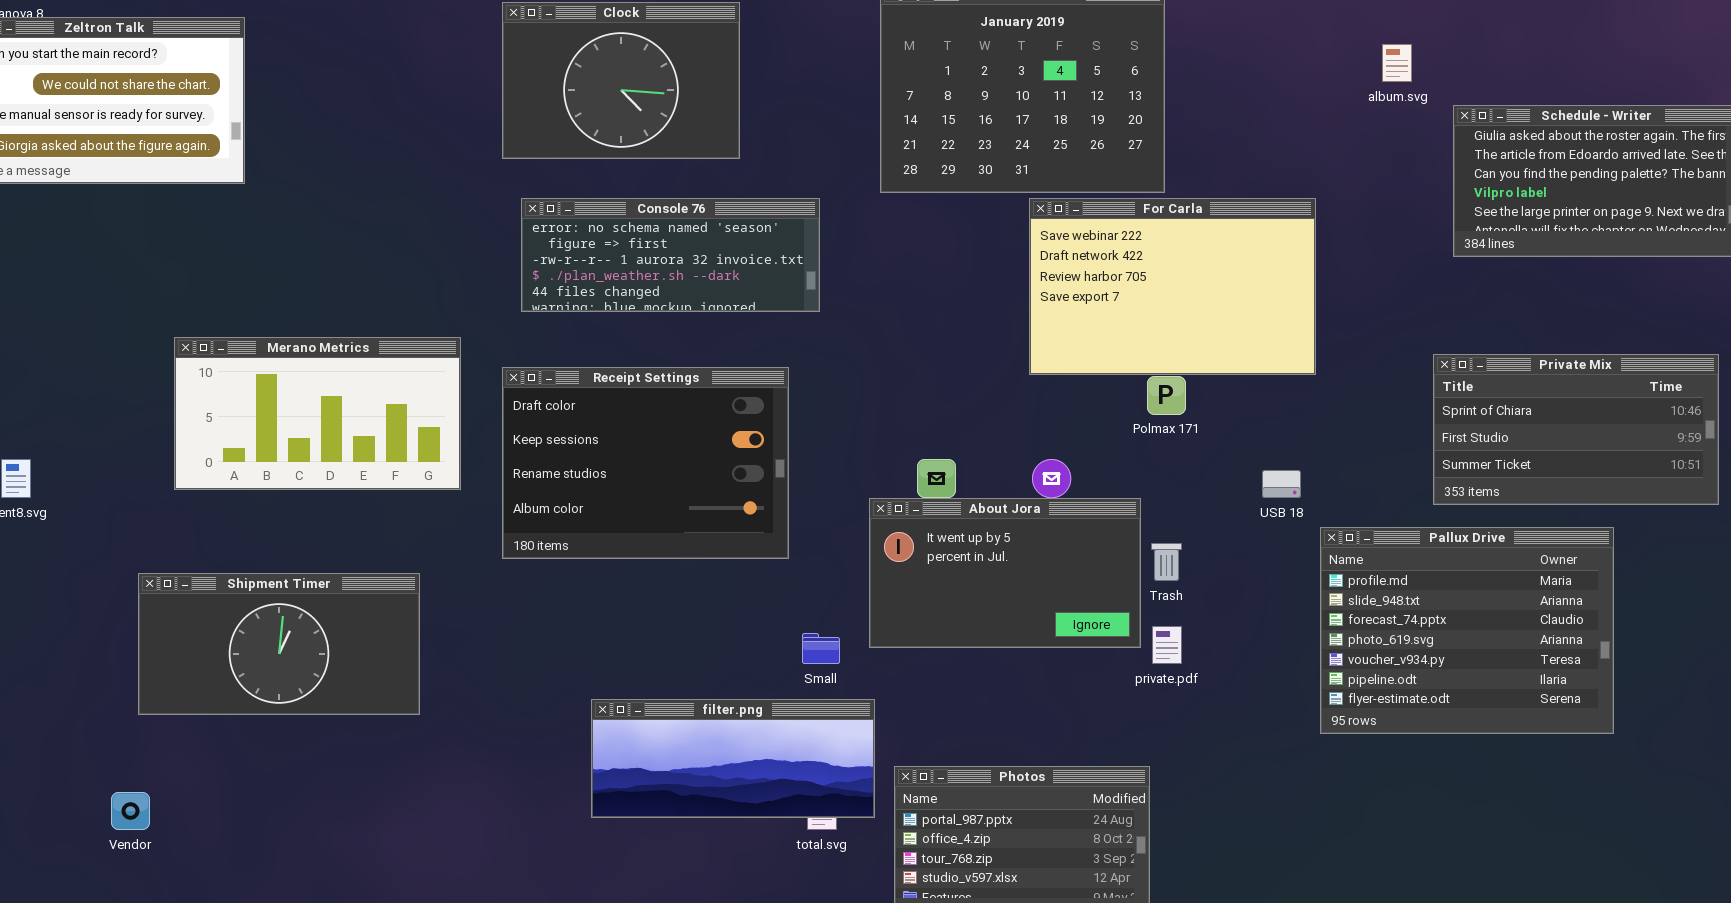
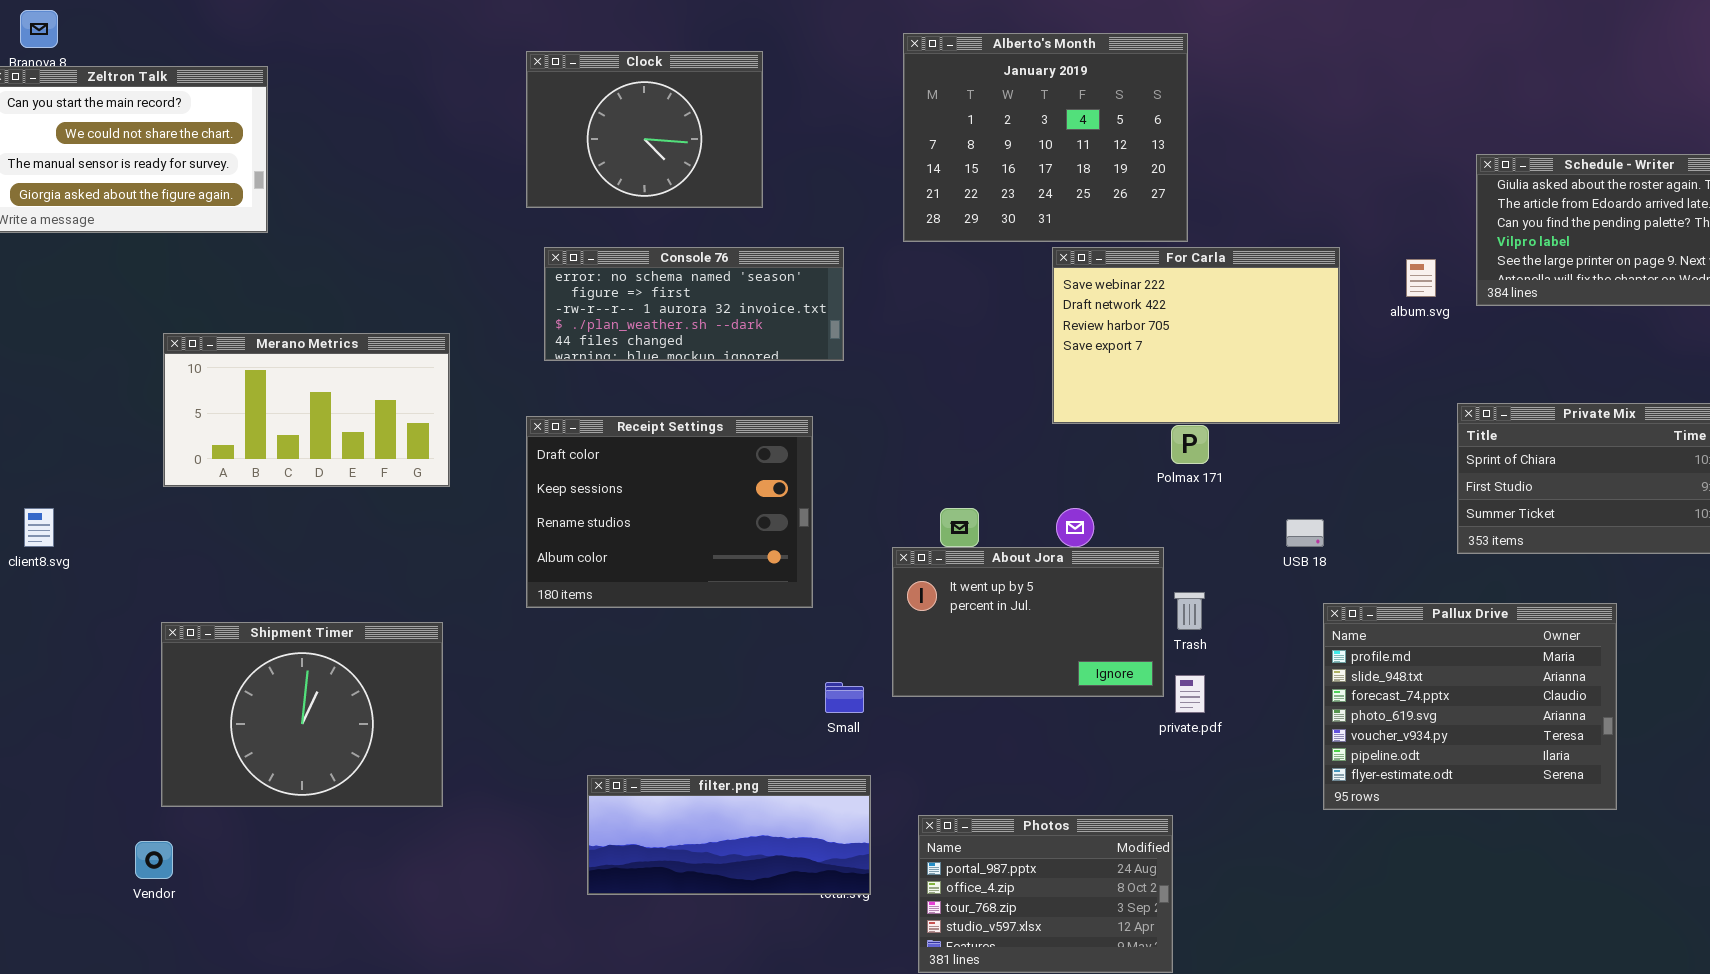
album.svg: [1382,44,1412,82] -> [1406,259,1436,297], moved
Merano Metrics: [174,337,461,490] -> [163,333,450,487], moved
Pallux Drive: [1320,527,1614,734] -> [1323,603,1617,810], moved
Shipment Timer: [138,573,420,715] -> [161,622,443,807], resized
filter.png: [591,699,875,818] -> [587,775,871,895], moved

